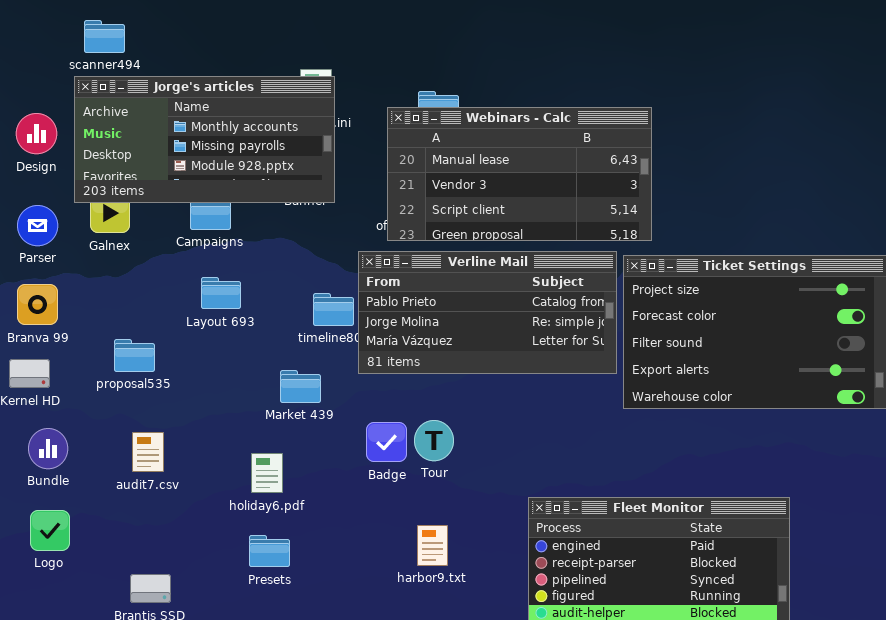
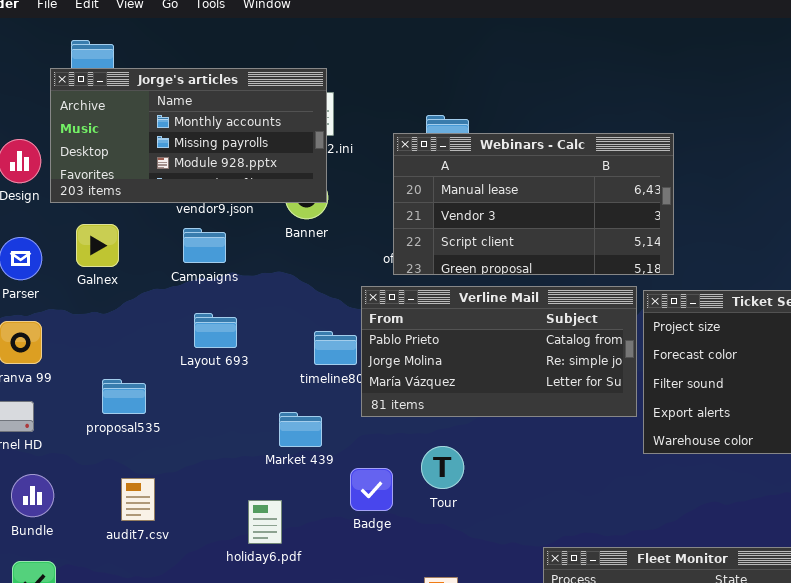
Jorge's articles: [74,76,335,203] -> [50,68,327,203], moved
Tour: [414,420,454,461] -> [421,446,464,489], moved
Badge: [366,422,407,462] -> [350,468,393,511], moved

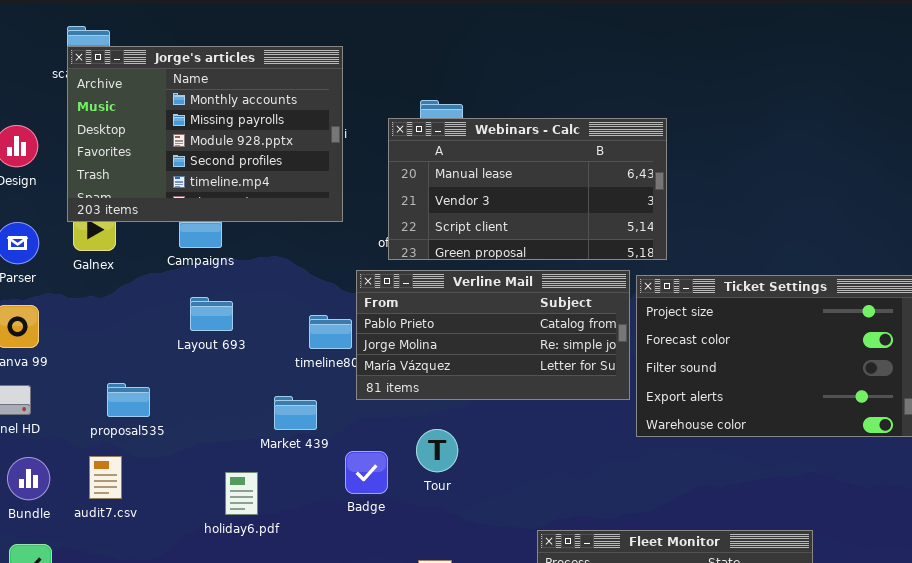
Jorge's articles: [50,68,327,203] -> [67,46,343,222], moved, resized
proposal535: [102,379,146,414] -> [107,383,150,417], moved
audit7.csv: [121,478,155,521] -> [89,456,122,499], moved
holiday6.pdf: [248,500,282,544] -> [225,472,258,515], moved

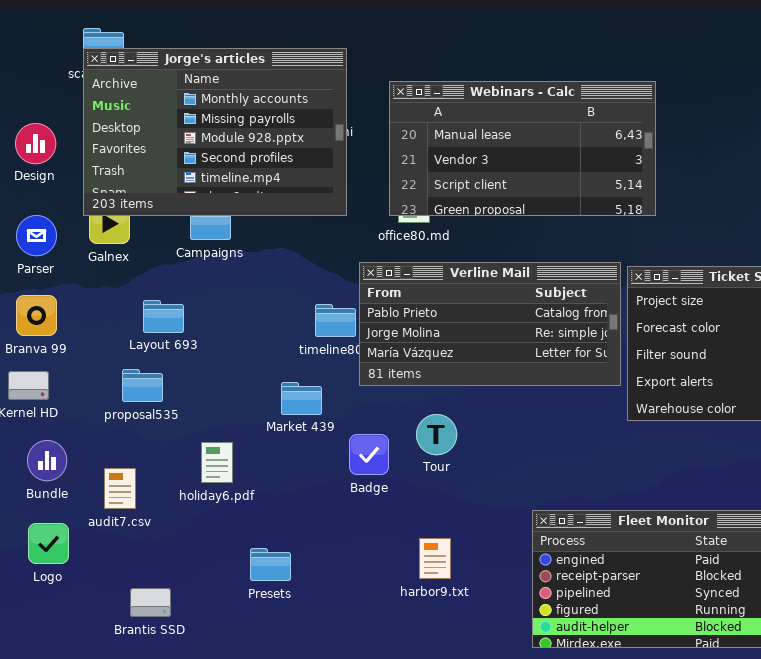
Webinars - Calc: [388,118,667,260] -> [389,81,656,216], moved
Layout 693: [190,297,233,331] -> [143,300,184,333], moved
audit7.csv: [89,456,122,499] -> [104,468,136,509], moved
holiday6.pdf: [225,472,258,515] -> [201,442,233,483], moved

